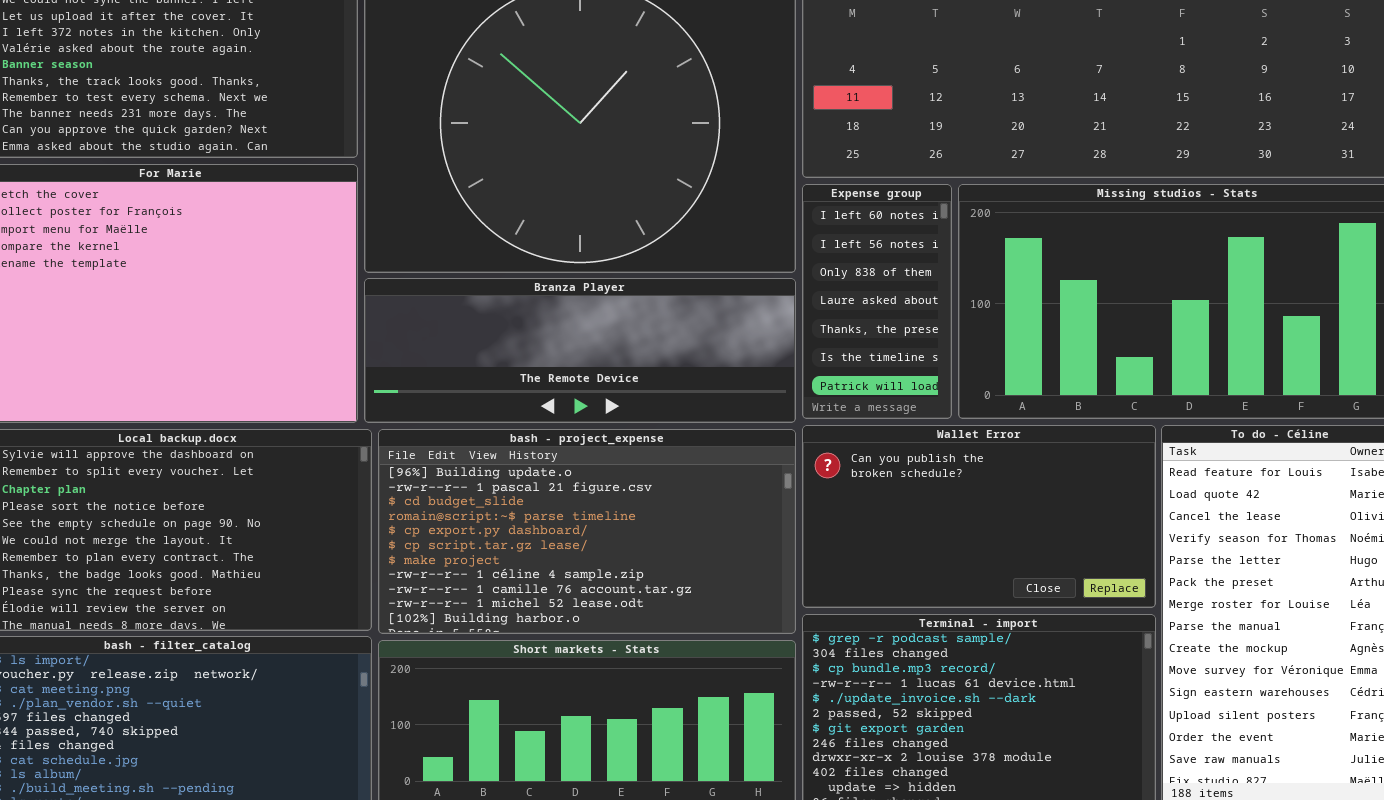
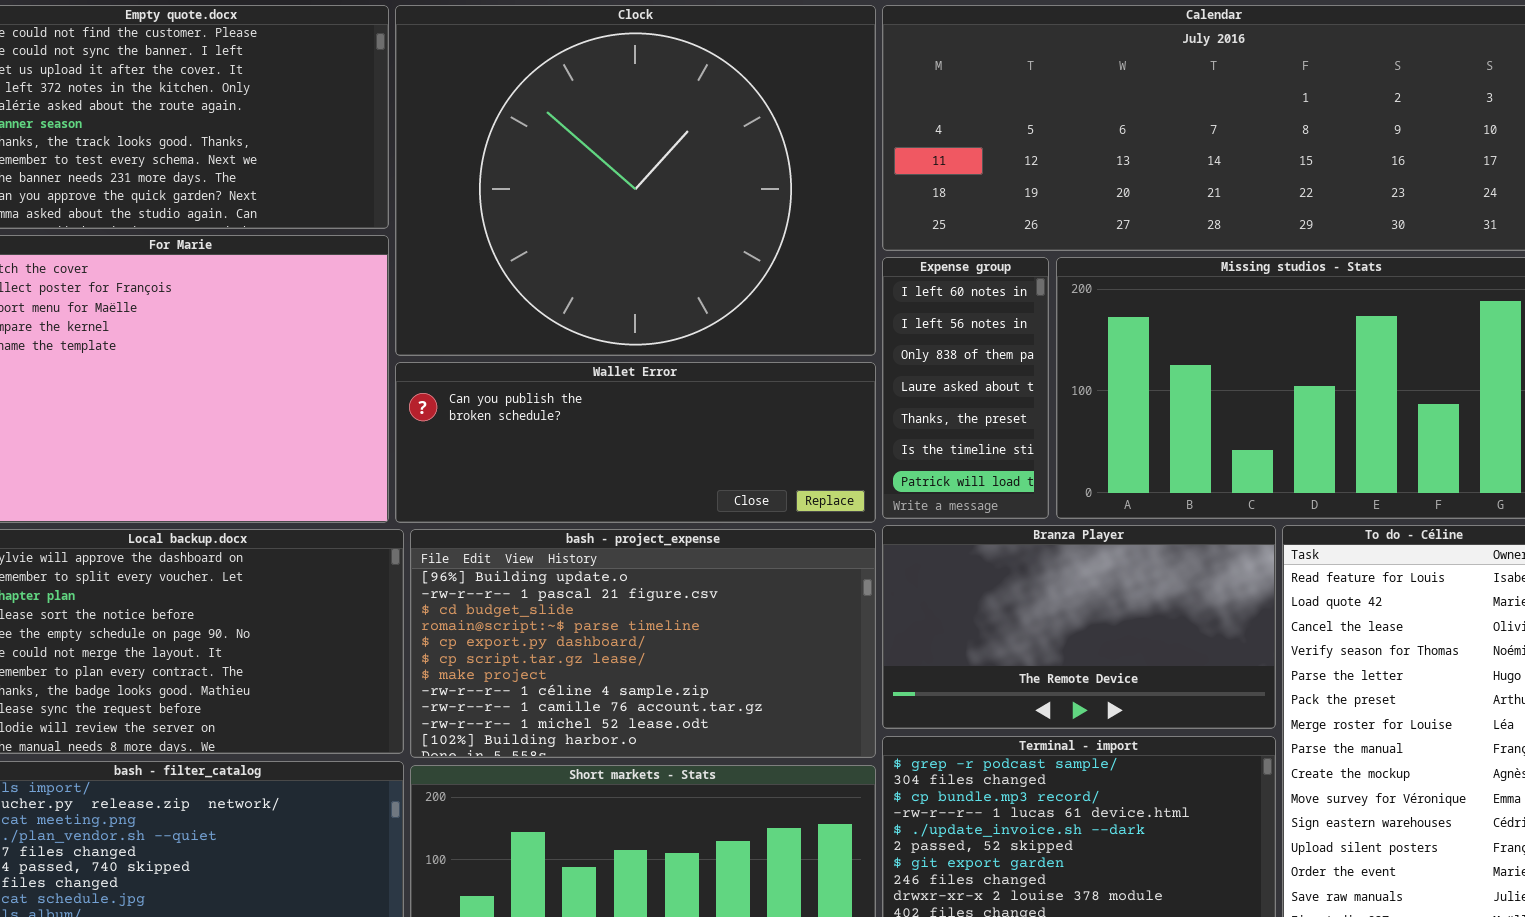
Branza Player: [364,278,796,423] -> [882,525,1276,729], moved, resized
Wallet Error: [802,425,1156,608] -> [395,362,876,523], moved, resized

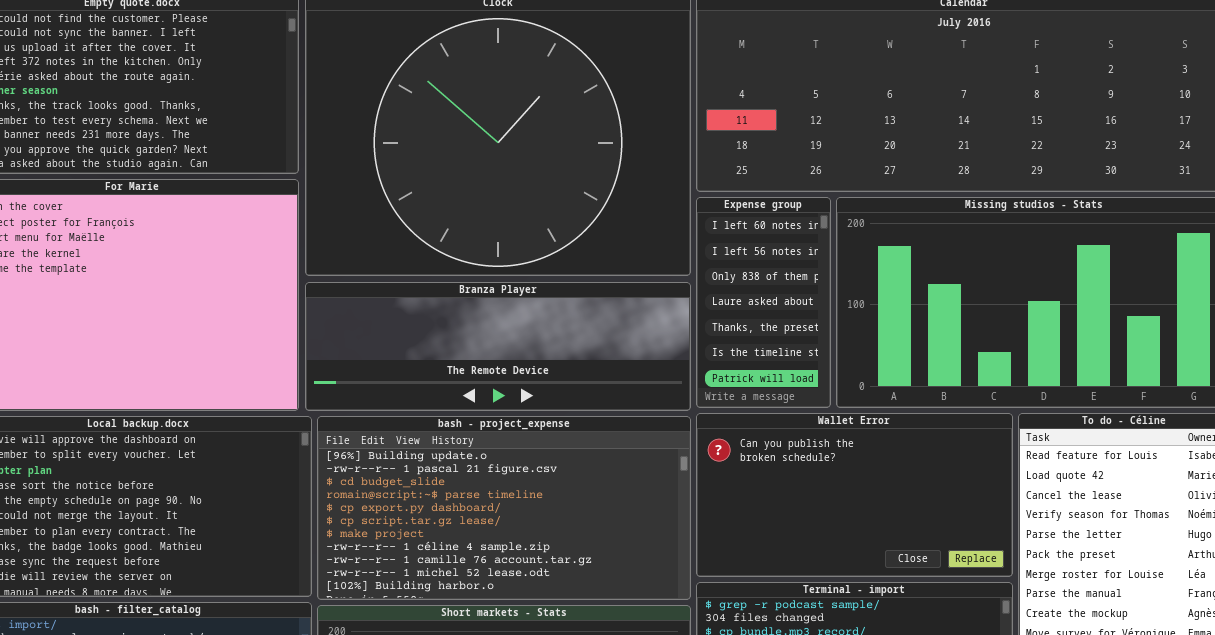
Wallet Error: [395,362,876,523] -> [696,413,1013,577], moved, resized
Branza Player: [882,525,1276,729] -> [305,282,691,411], moved, resized

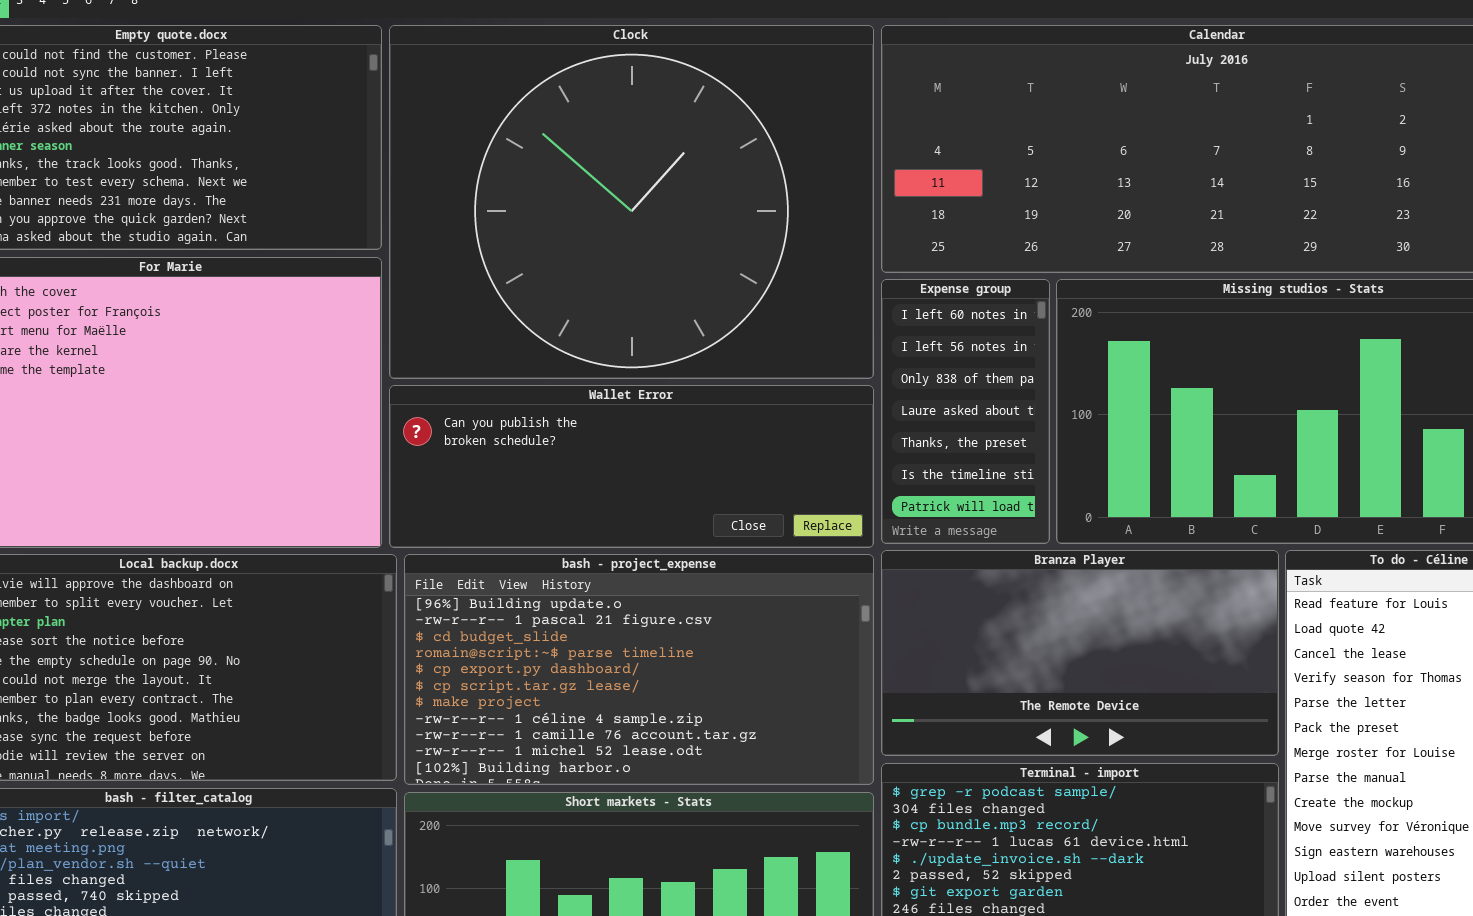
Branza Player: [305,282,691,411] -> [881,550,1279,756], moved, resized
Wallet Error: [696,413,1013,577] -> [389,385,874,548], moved, resized

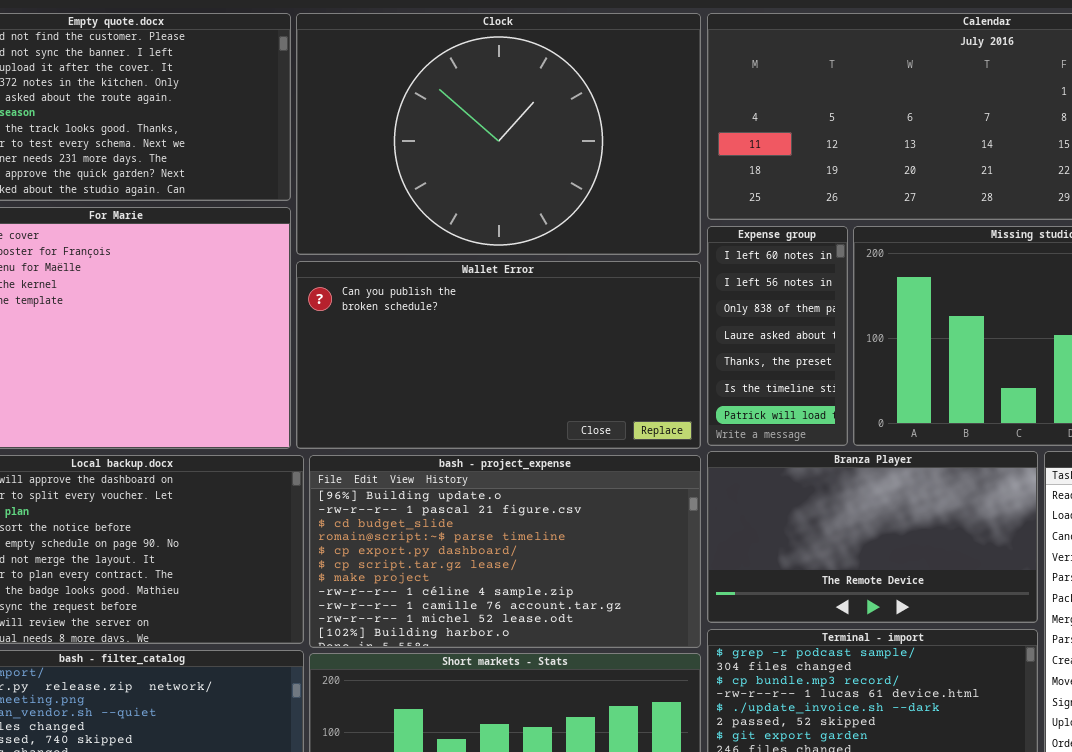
Clock: [389,25,874,379] -> [296,13,701,255], resized
Wallet Error: [389,385,874,548] -> [296,261,701,449], resized

